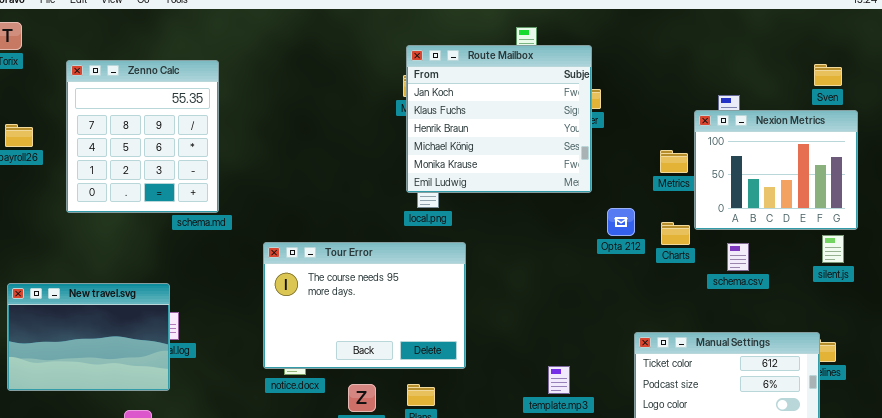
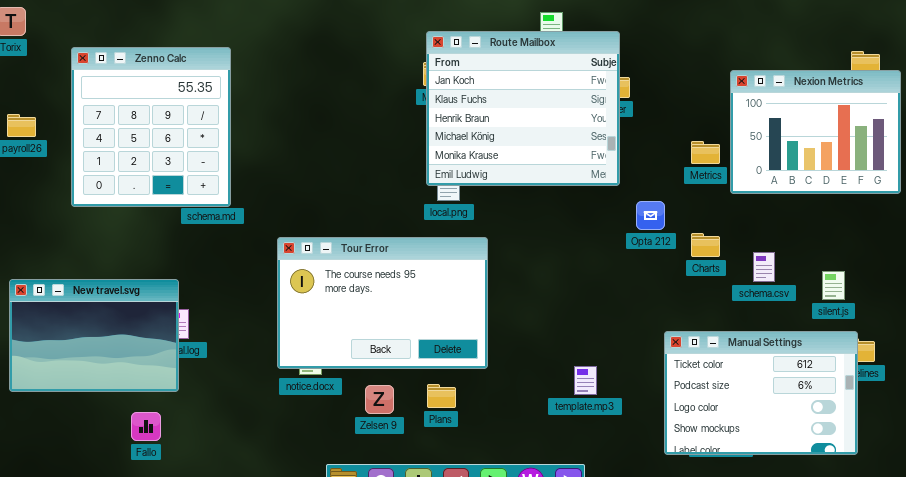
Nexion Metrics: [694,110,858,230] -> [730,70,901,194], moved
Charts: [661,222,690,245] -> [691,233,720,257], moved
silent.js: [822,235,844,263] -> [822,271,845,300], moved
schema.csv: [727,243,749,271] -> [753,252,775,282], moved

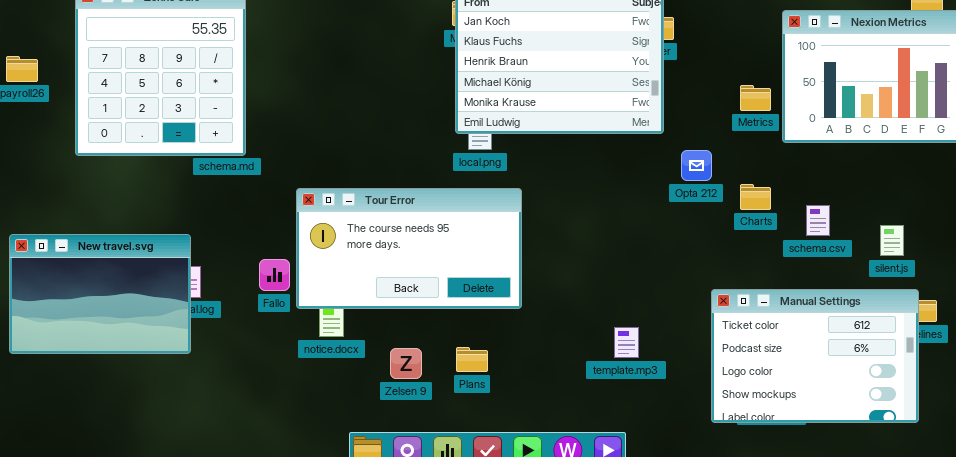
Tour Error: [277,237,488,369] -> [296,188,522,309], resized
Fallo: [131,412,161,441] -> [259,259,290,291], moved

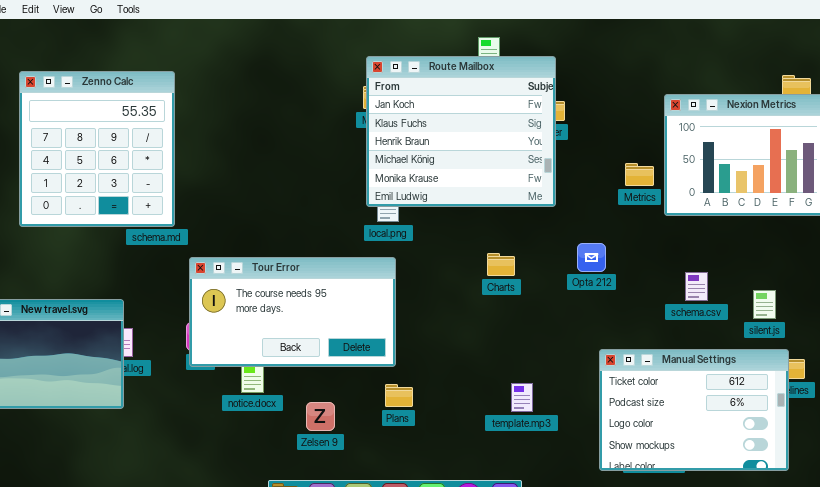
Opta 212: [681,150,712,181] -> [577,243,606,272], moved
Charts: [740,184,771,210] -> [487,253,515,276], moved
Tour Error: [296,188,522,309] -> [189,257,396,367], moved
Plans: [456,347,488,372] -> [385,384,413,407], moved

